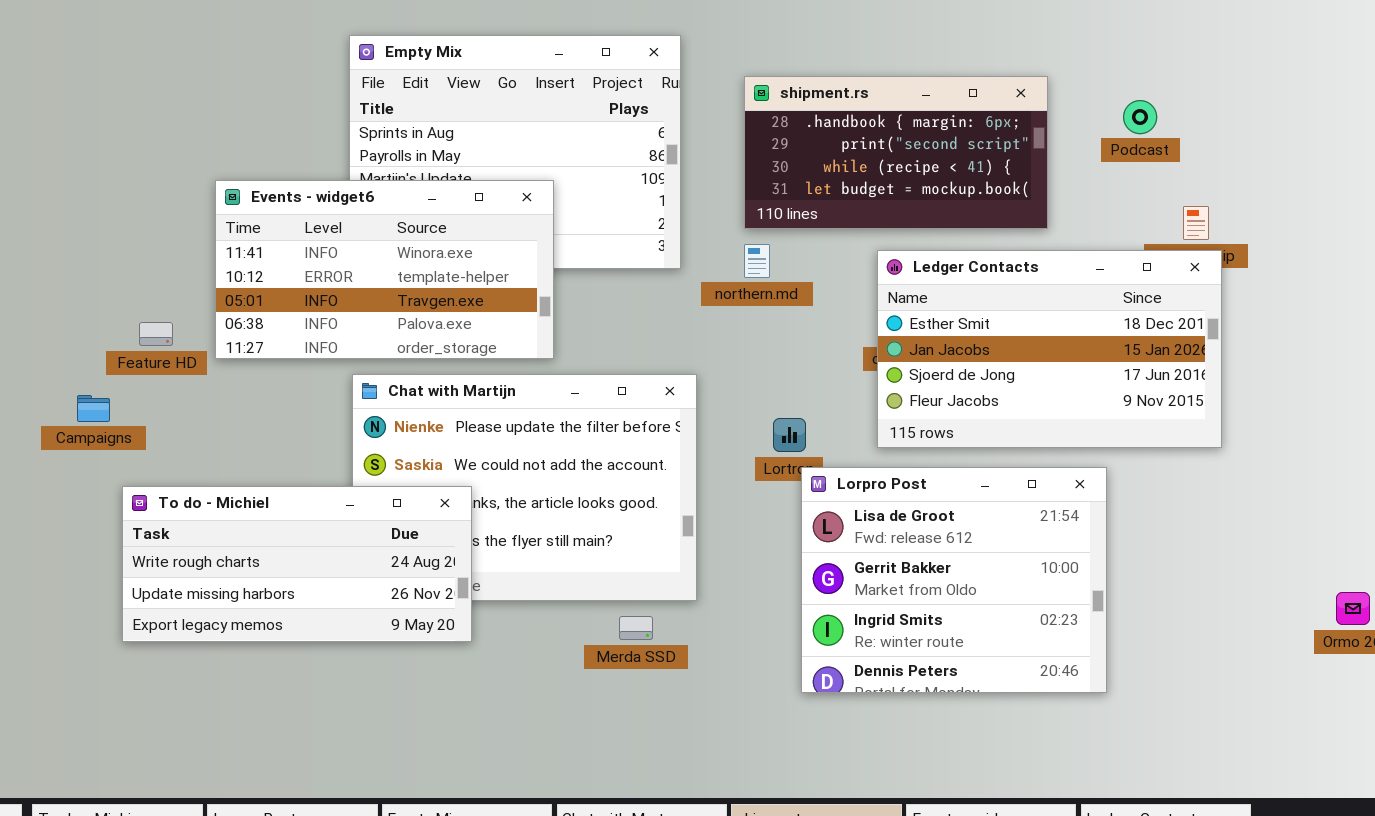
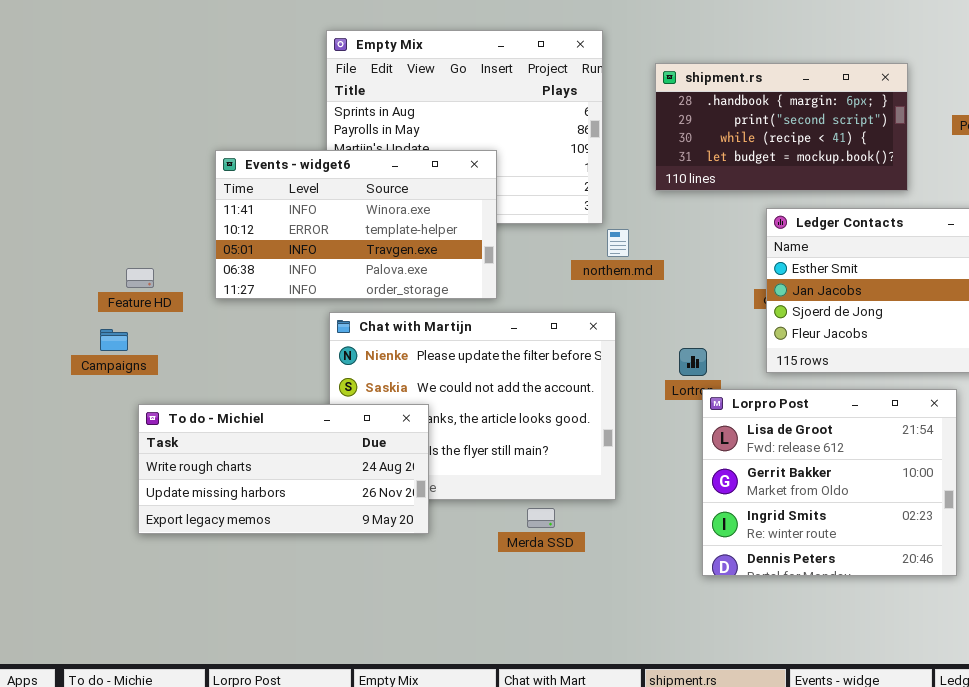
northern.md: [744,244,770,278] -> [607,229,629,257], moved
Feature HD: [139,322,173,346] -> [126,268,154,288], moved
Merda SSD: [619,616,653,640] -> [527,508,555,528], moved

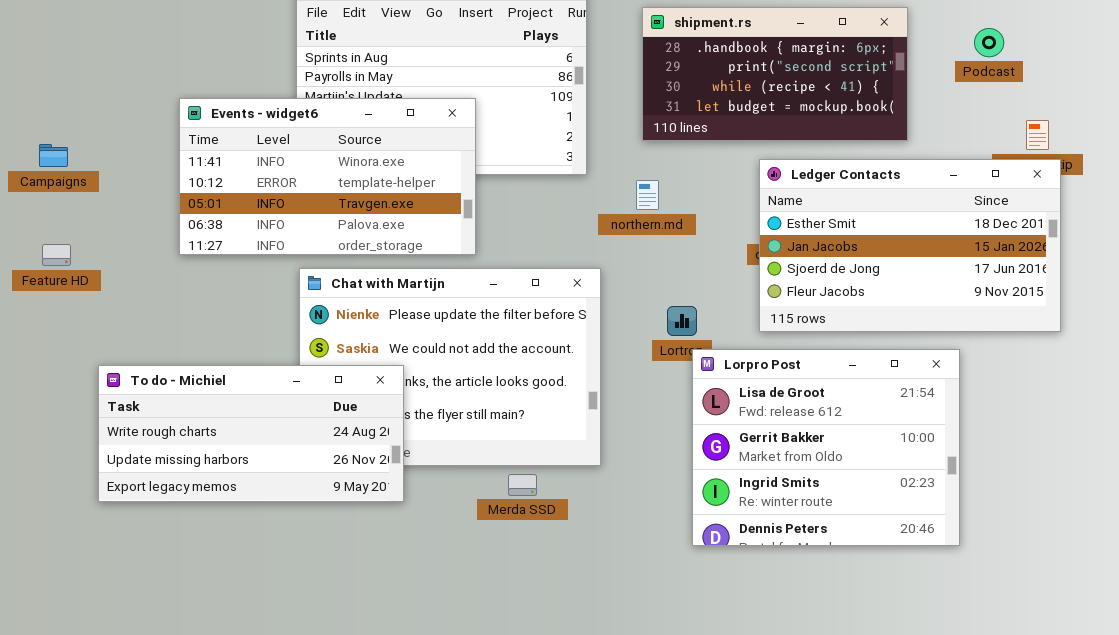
northern.md: [607,229,629,257] -> [636,180,659,210], moved
Feature HD: [126,268,154,288] -> [42,244,71,266], moved
Campaigns: [100,329,128,351] -> [39,144,68,167], moved

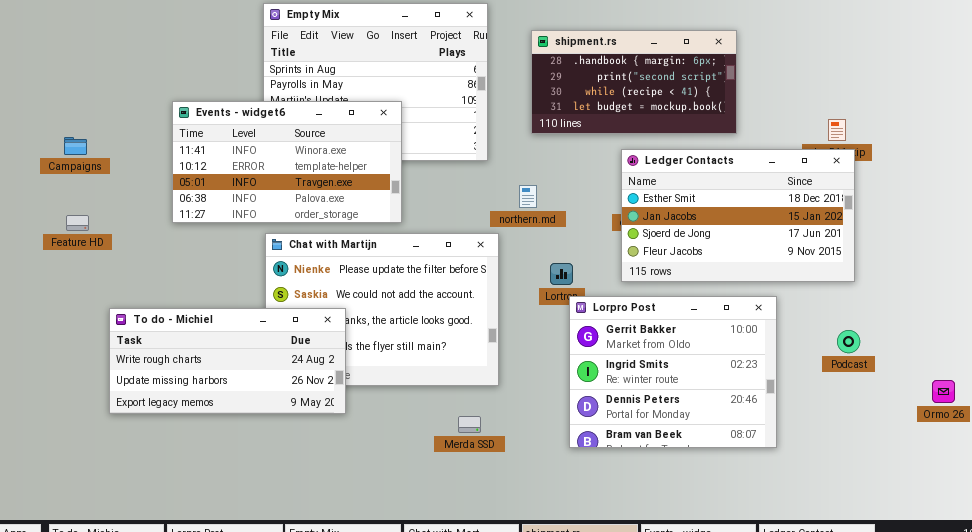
Podcast: [974,28,1004,57] -> [837,330,860,353], moved
northern.md: [636,180,659,210] -> [519,185,537,208], moved
Lorpro Post: [692,349,960,546] -> [569,296,777,448], scrolled down 1 row
Merda SSD: [508,474,537,496] -> [458,416,481,433], moved

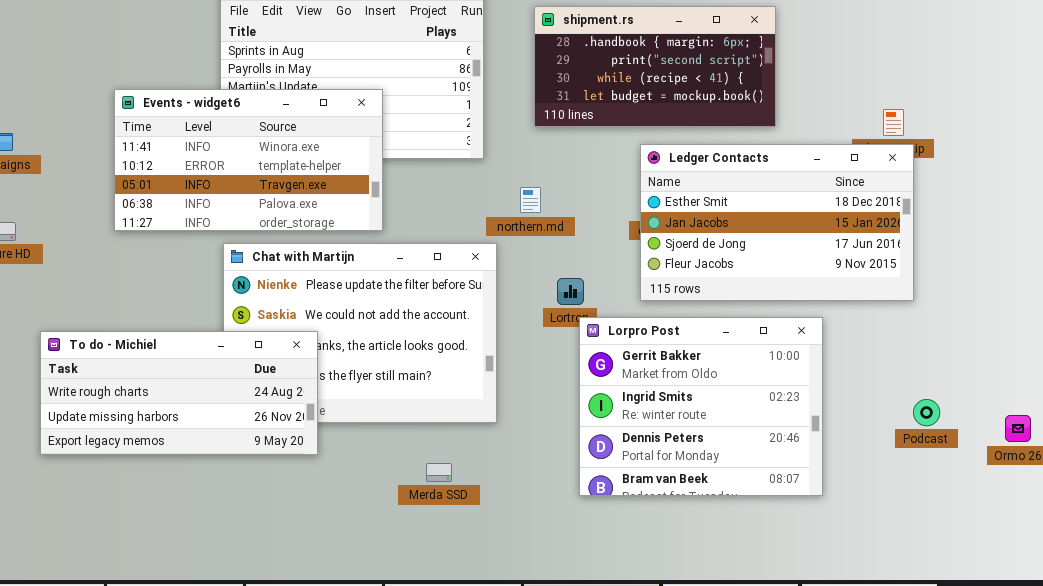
Podcast: [837,330,860,353] -> [913,399,940,426], moved
Merda SSD: [458,416,481,433] -> [426,463,452,482], moved

